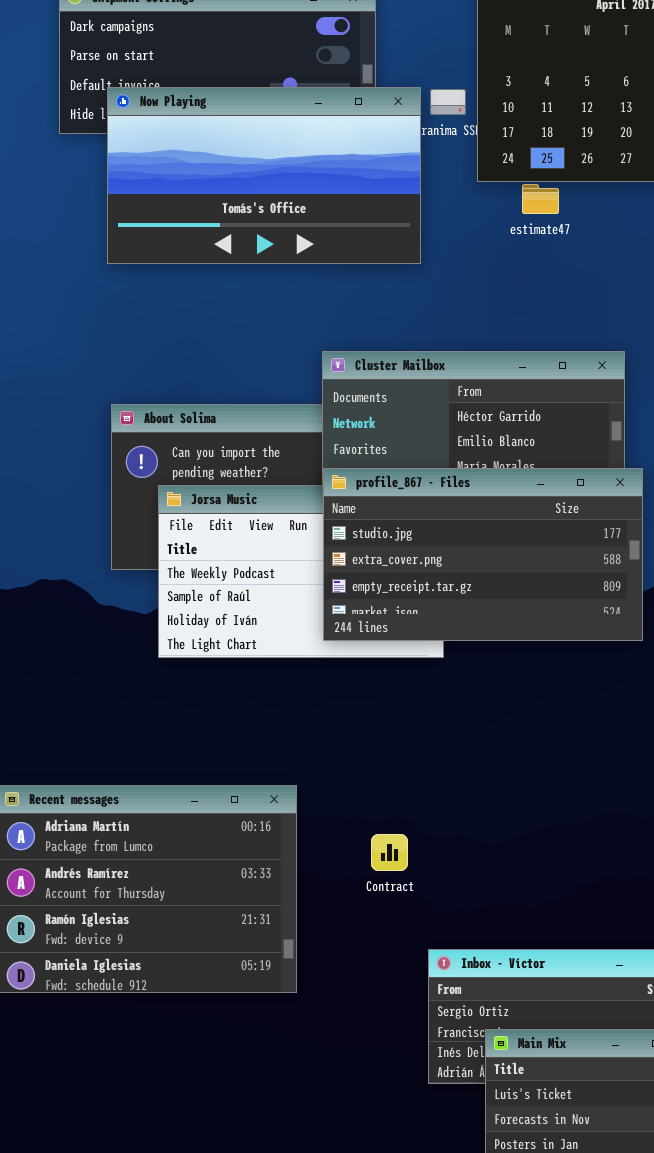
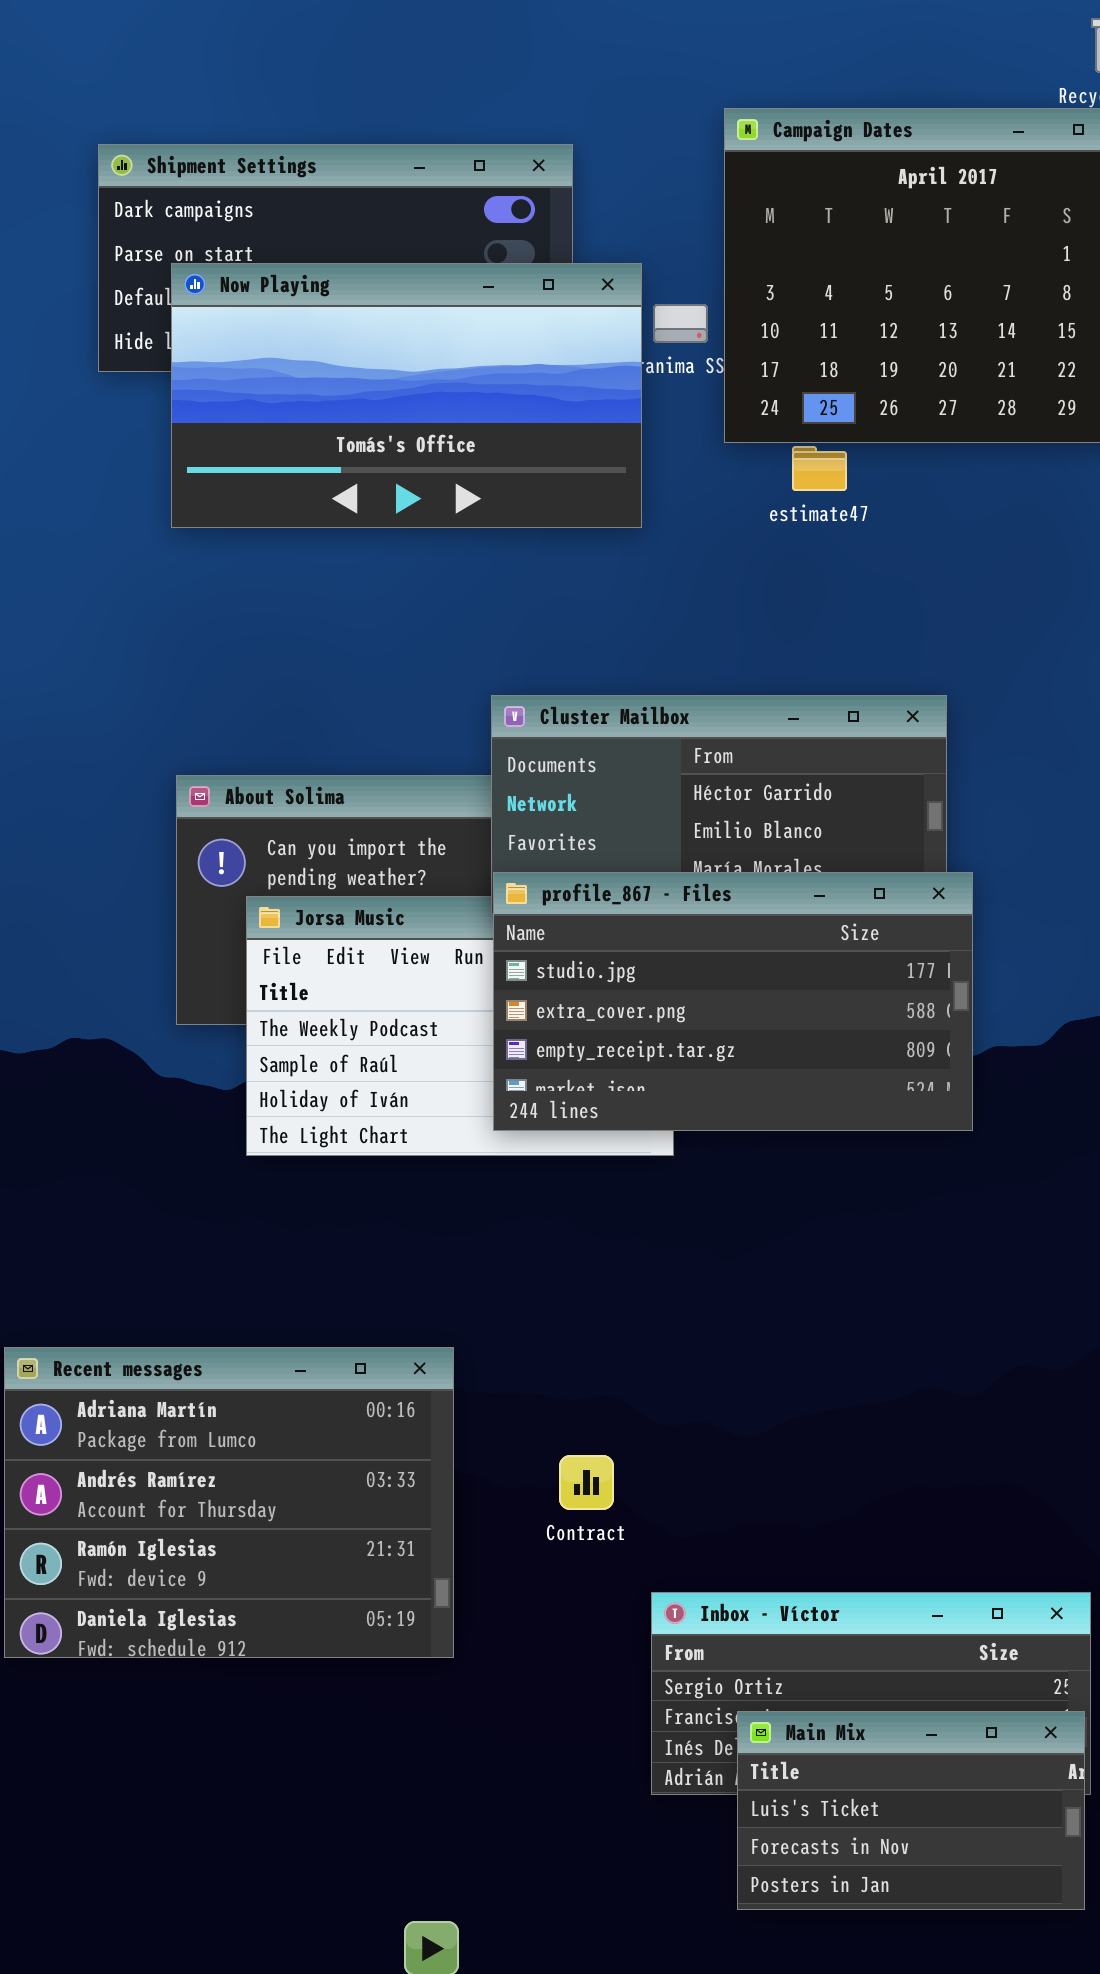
Now Playing: [107,87,421,264] -> [171,263,642,528], moved
Contract: [371,834,408,871] -> [559,1455,614,1510], moved

